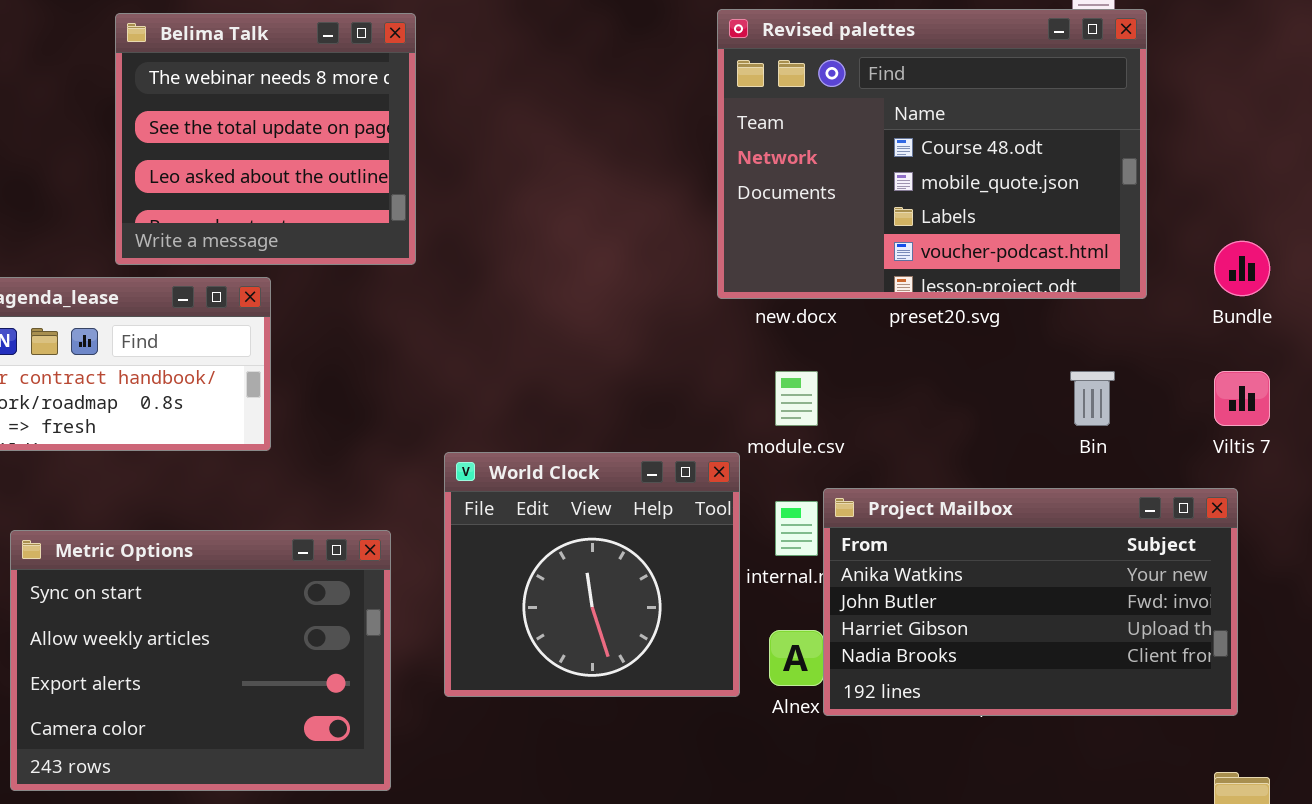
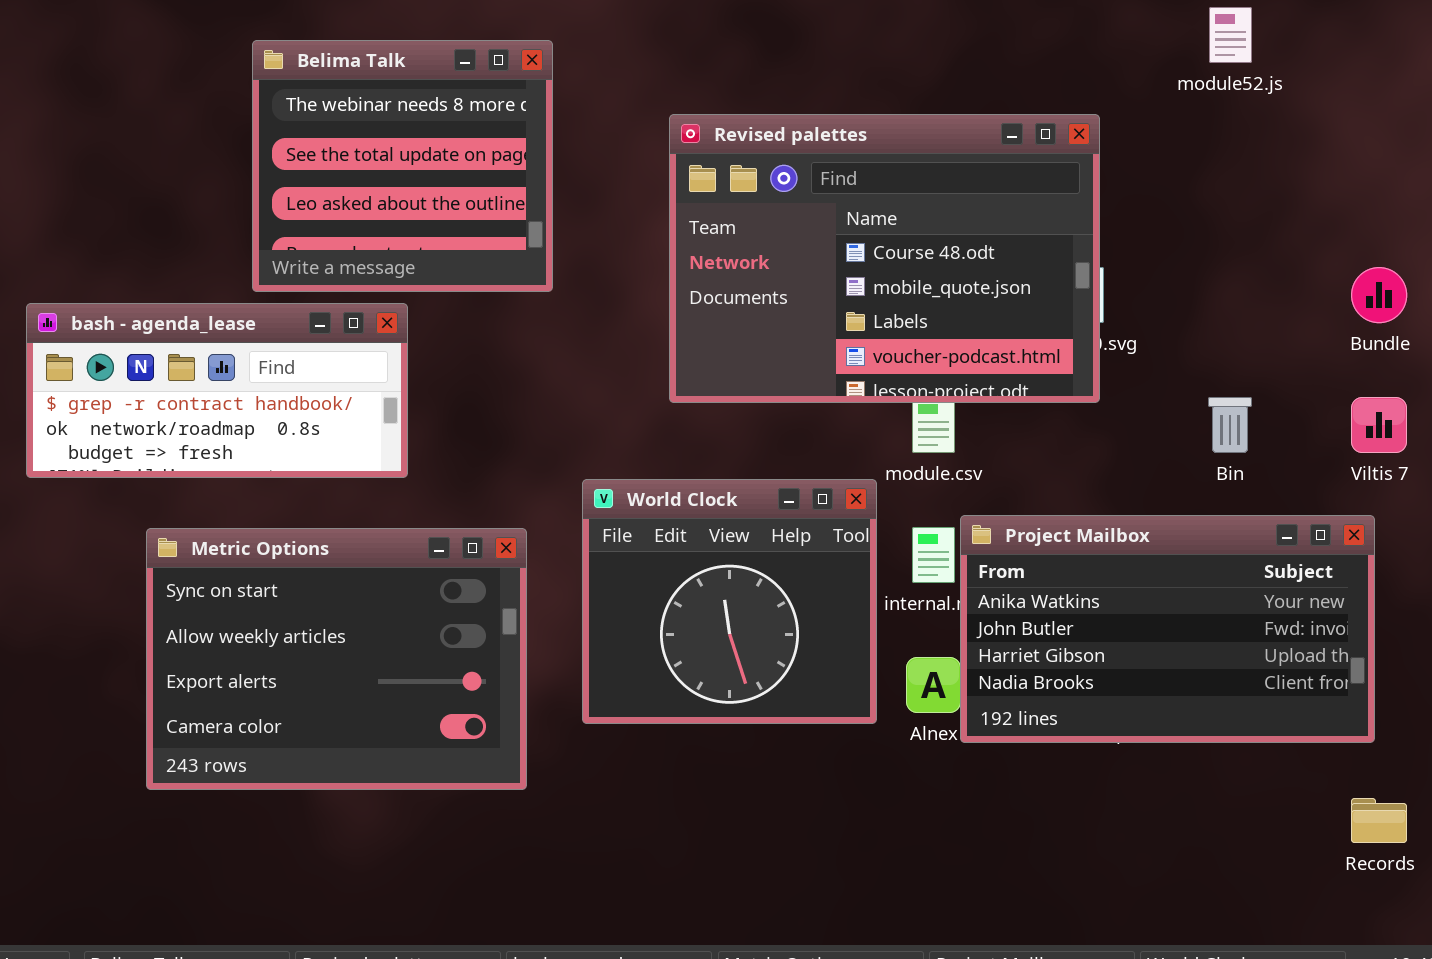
Revised palettes: [717,9,1147,299] -> [669,114,1100,403], moved
Metric Options: [10,530,391,791] -> [146,528,527,790], moved

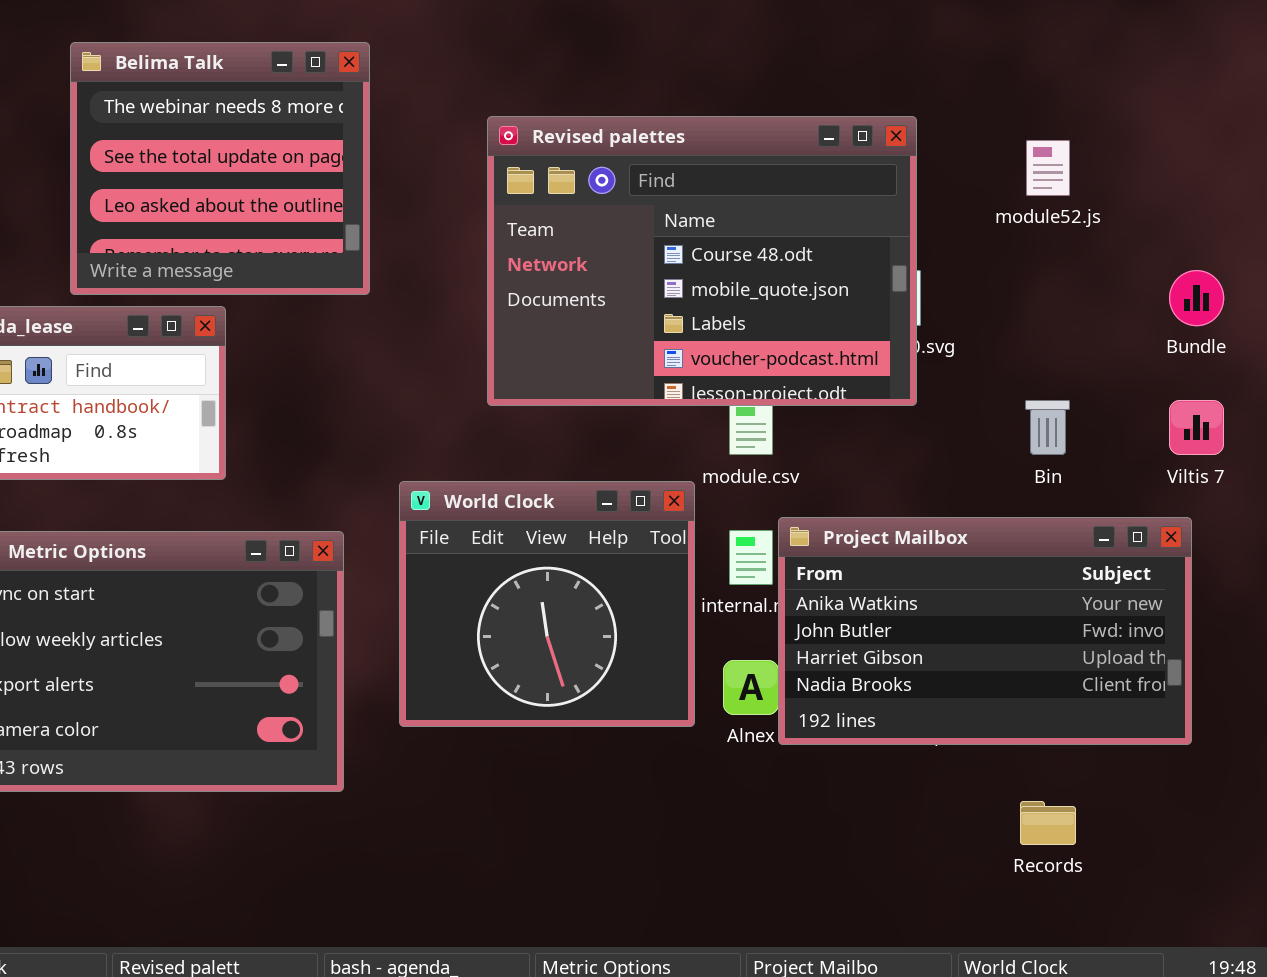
module52.js: [1209,7,1252,63] -> [1026,140,1070,196], moved
Records: [1351,798,1407,843] -> [1020,801,1076,845], moved

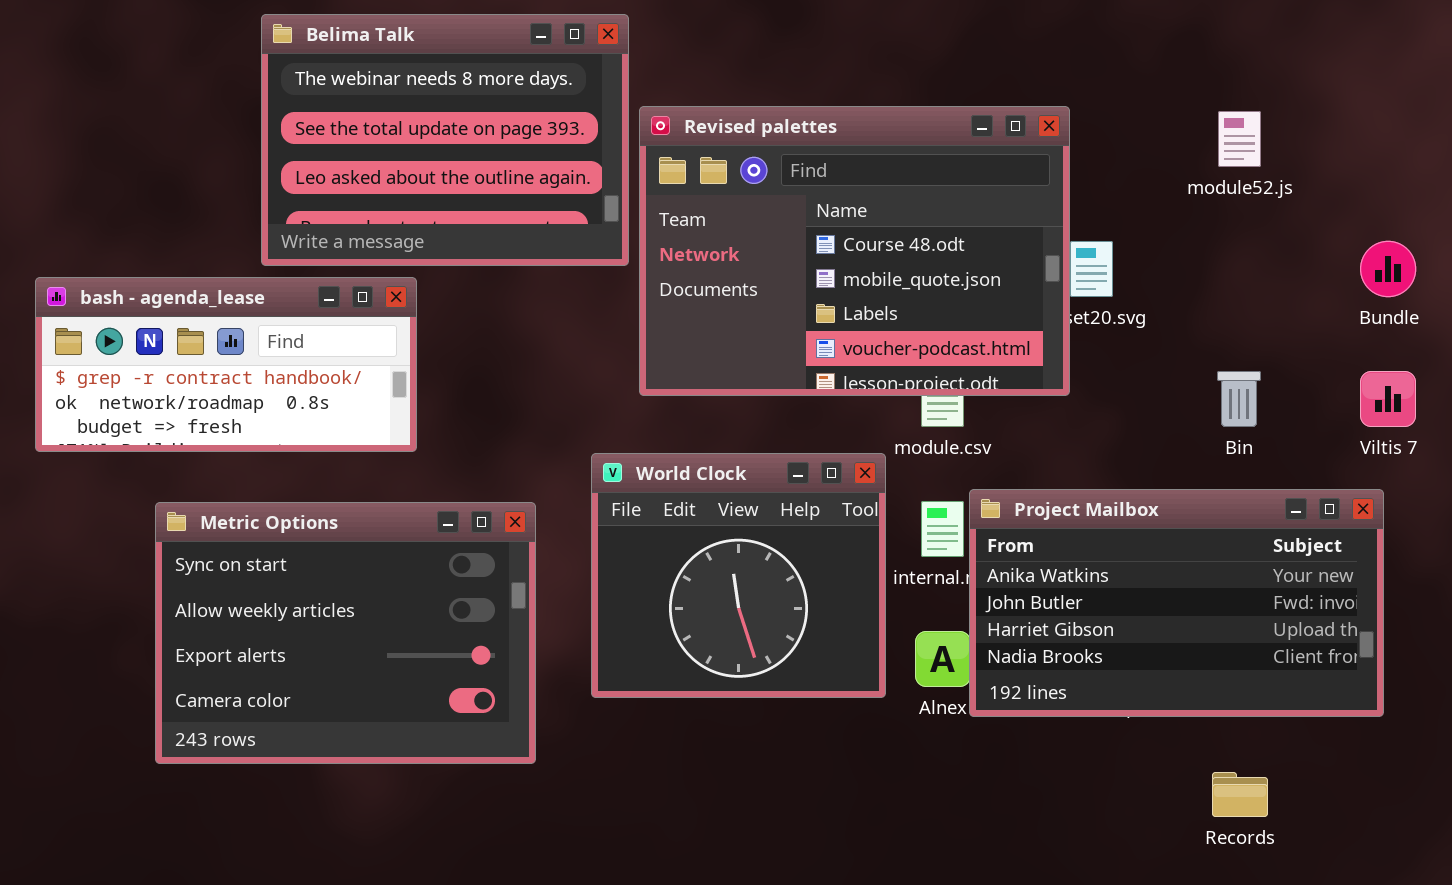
Belima Talk: [70,42,370,295] -> [261,14,629,266], resized
Revised palettes: [487,116,917,406] -> [639,106,1070,396], moved

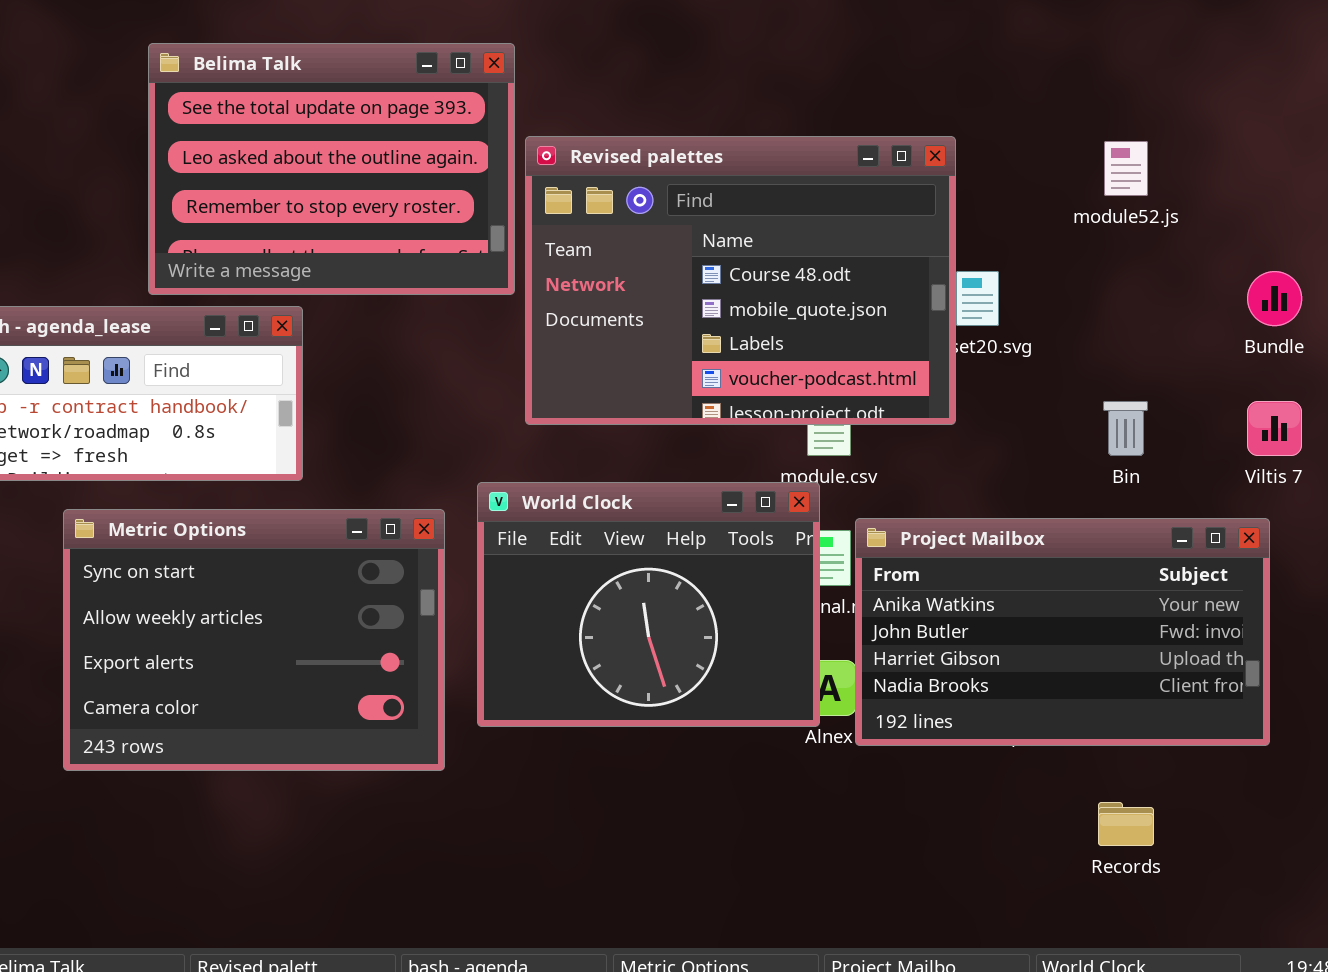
Belima Talk: [261,14,629,266] -> [148,43,515,295], scrolled down 1 row
World Clock: [591,453,886,698] -> [477,482,820,727], resized
Metric Options: [155,502,536,764] -> [63,509,445,771], moved

